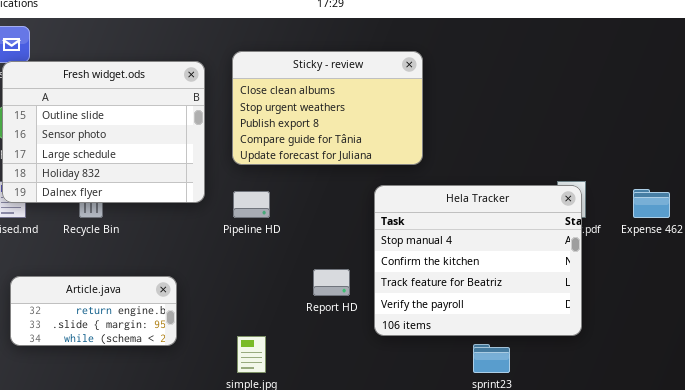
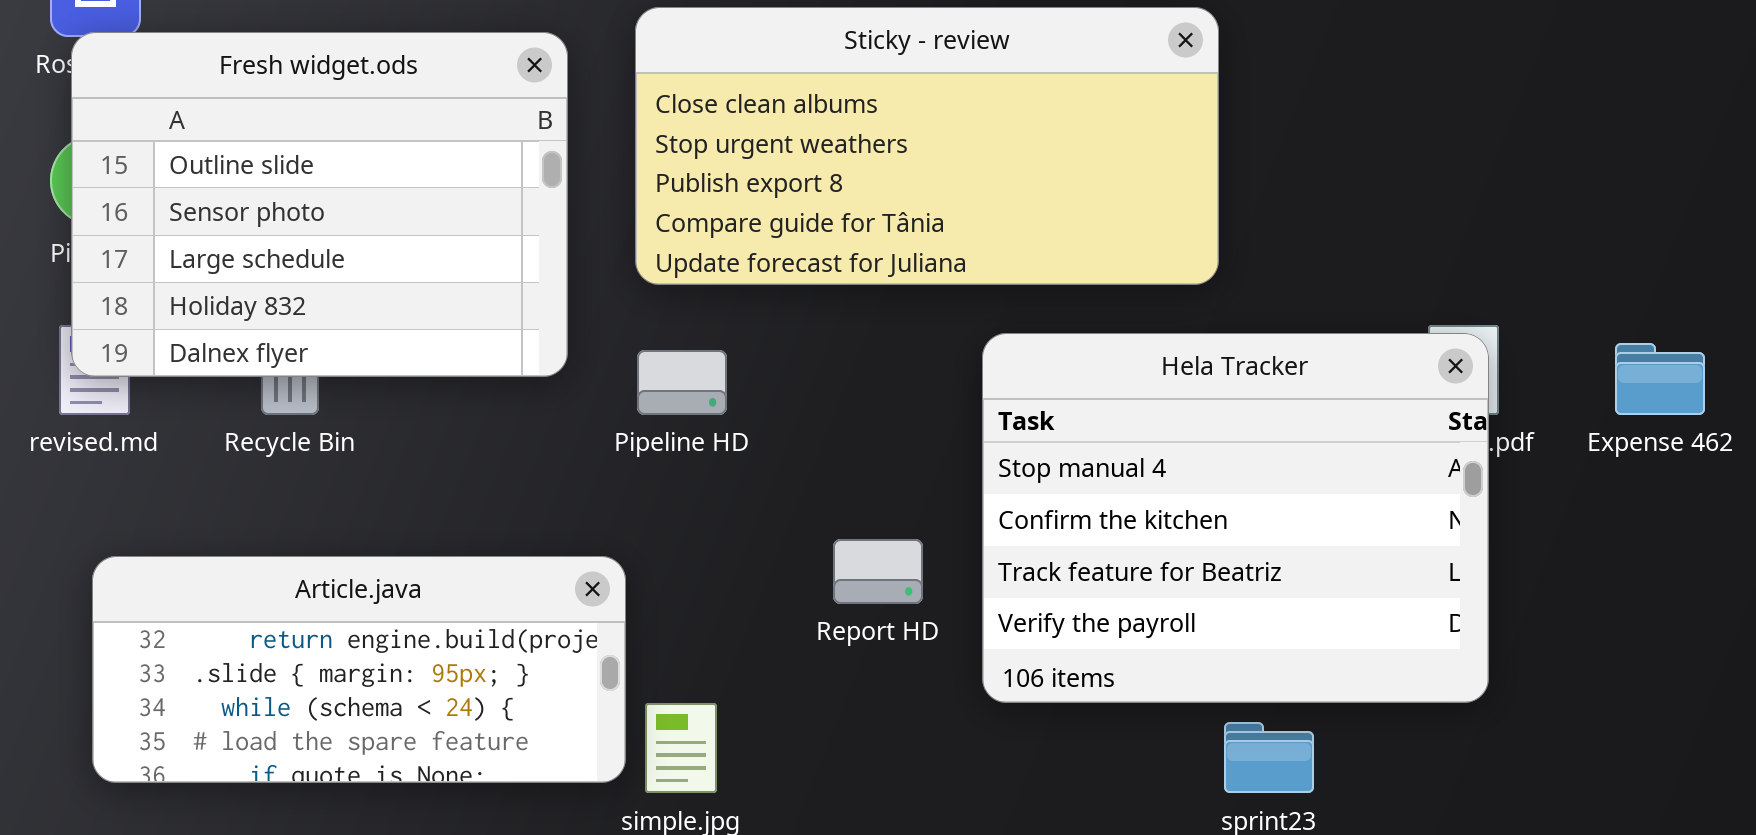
Sticky - review: [232,51,423,165] -> [635,7,1219,285], resized
Article.java: [10,276,177,346] -> [92,556,626,783], resized

